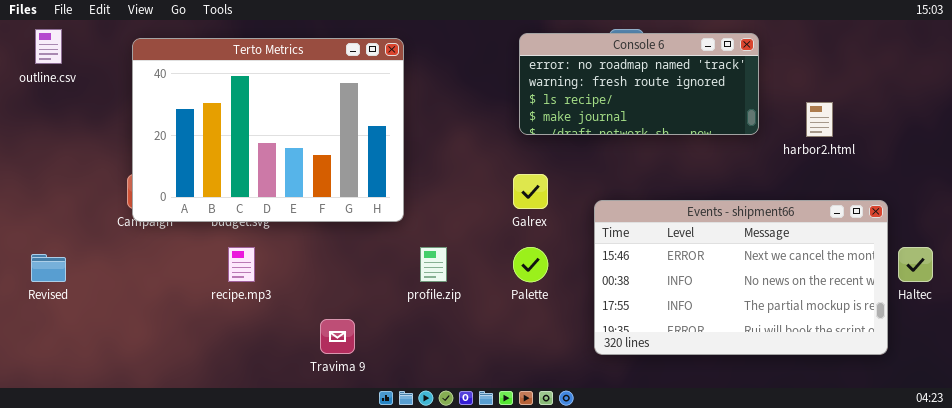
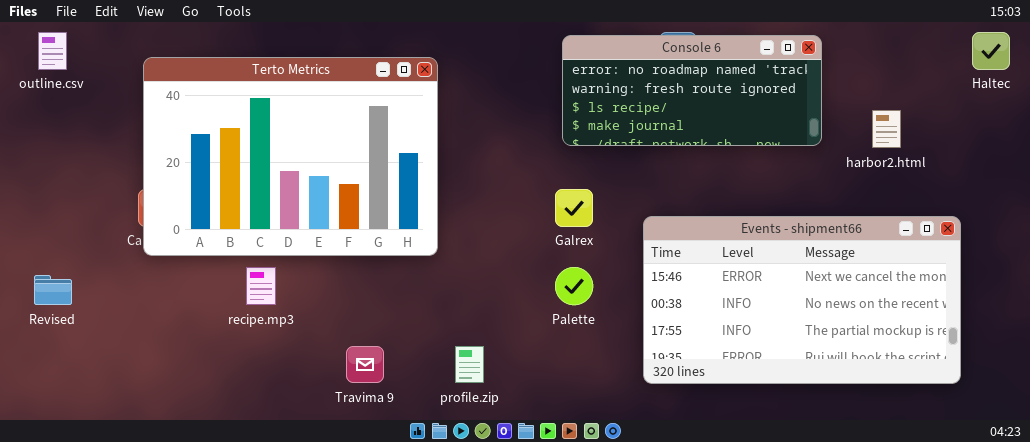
Terto Metrics: [132,38,404,222] -> [143,57,438,256], moved
profile.zip: [420,247,447,282] -> [455,346,484,383], moved
Haltec: [898,247,933,282] -> [972,32,1010,70], moved

